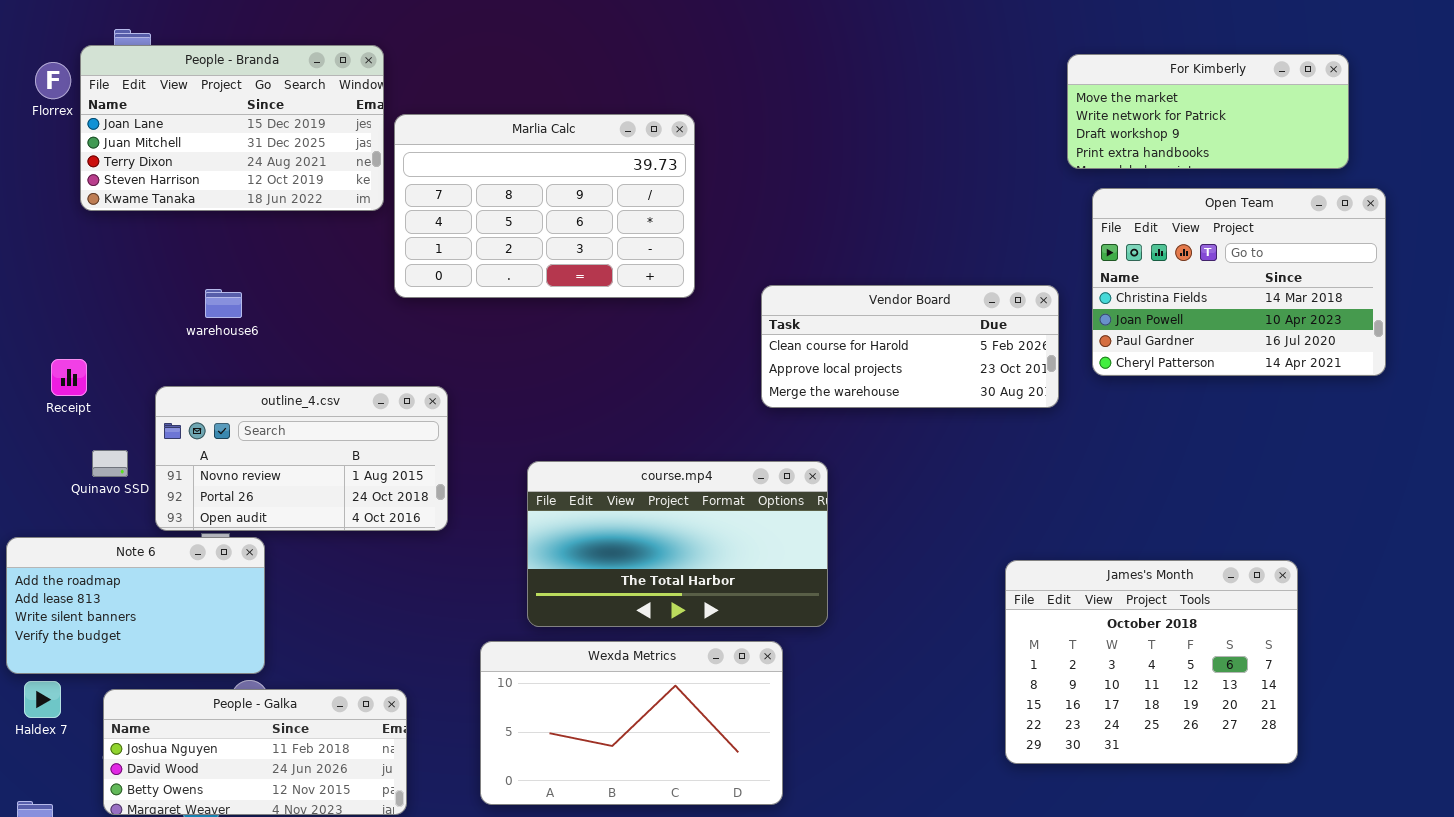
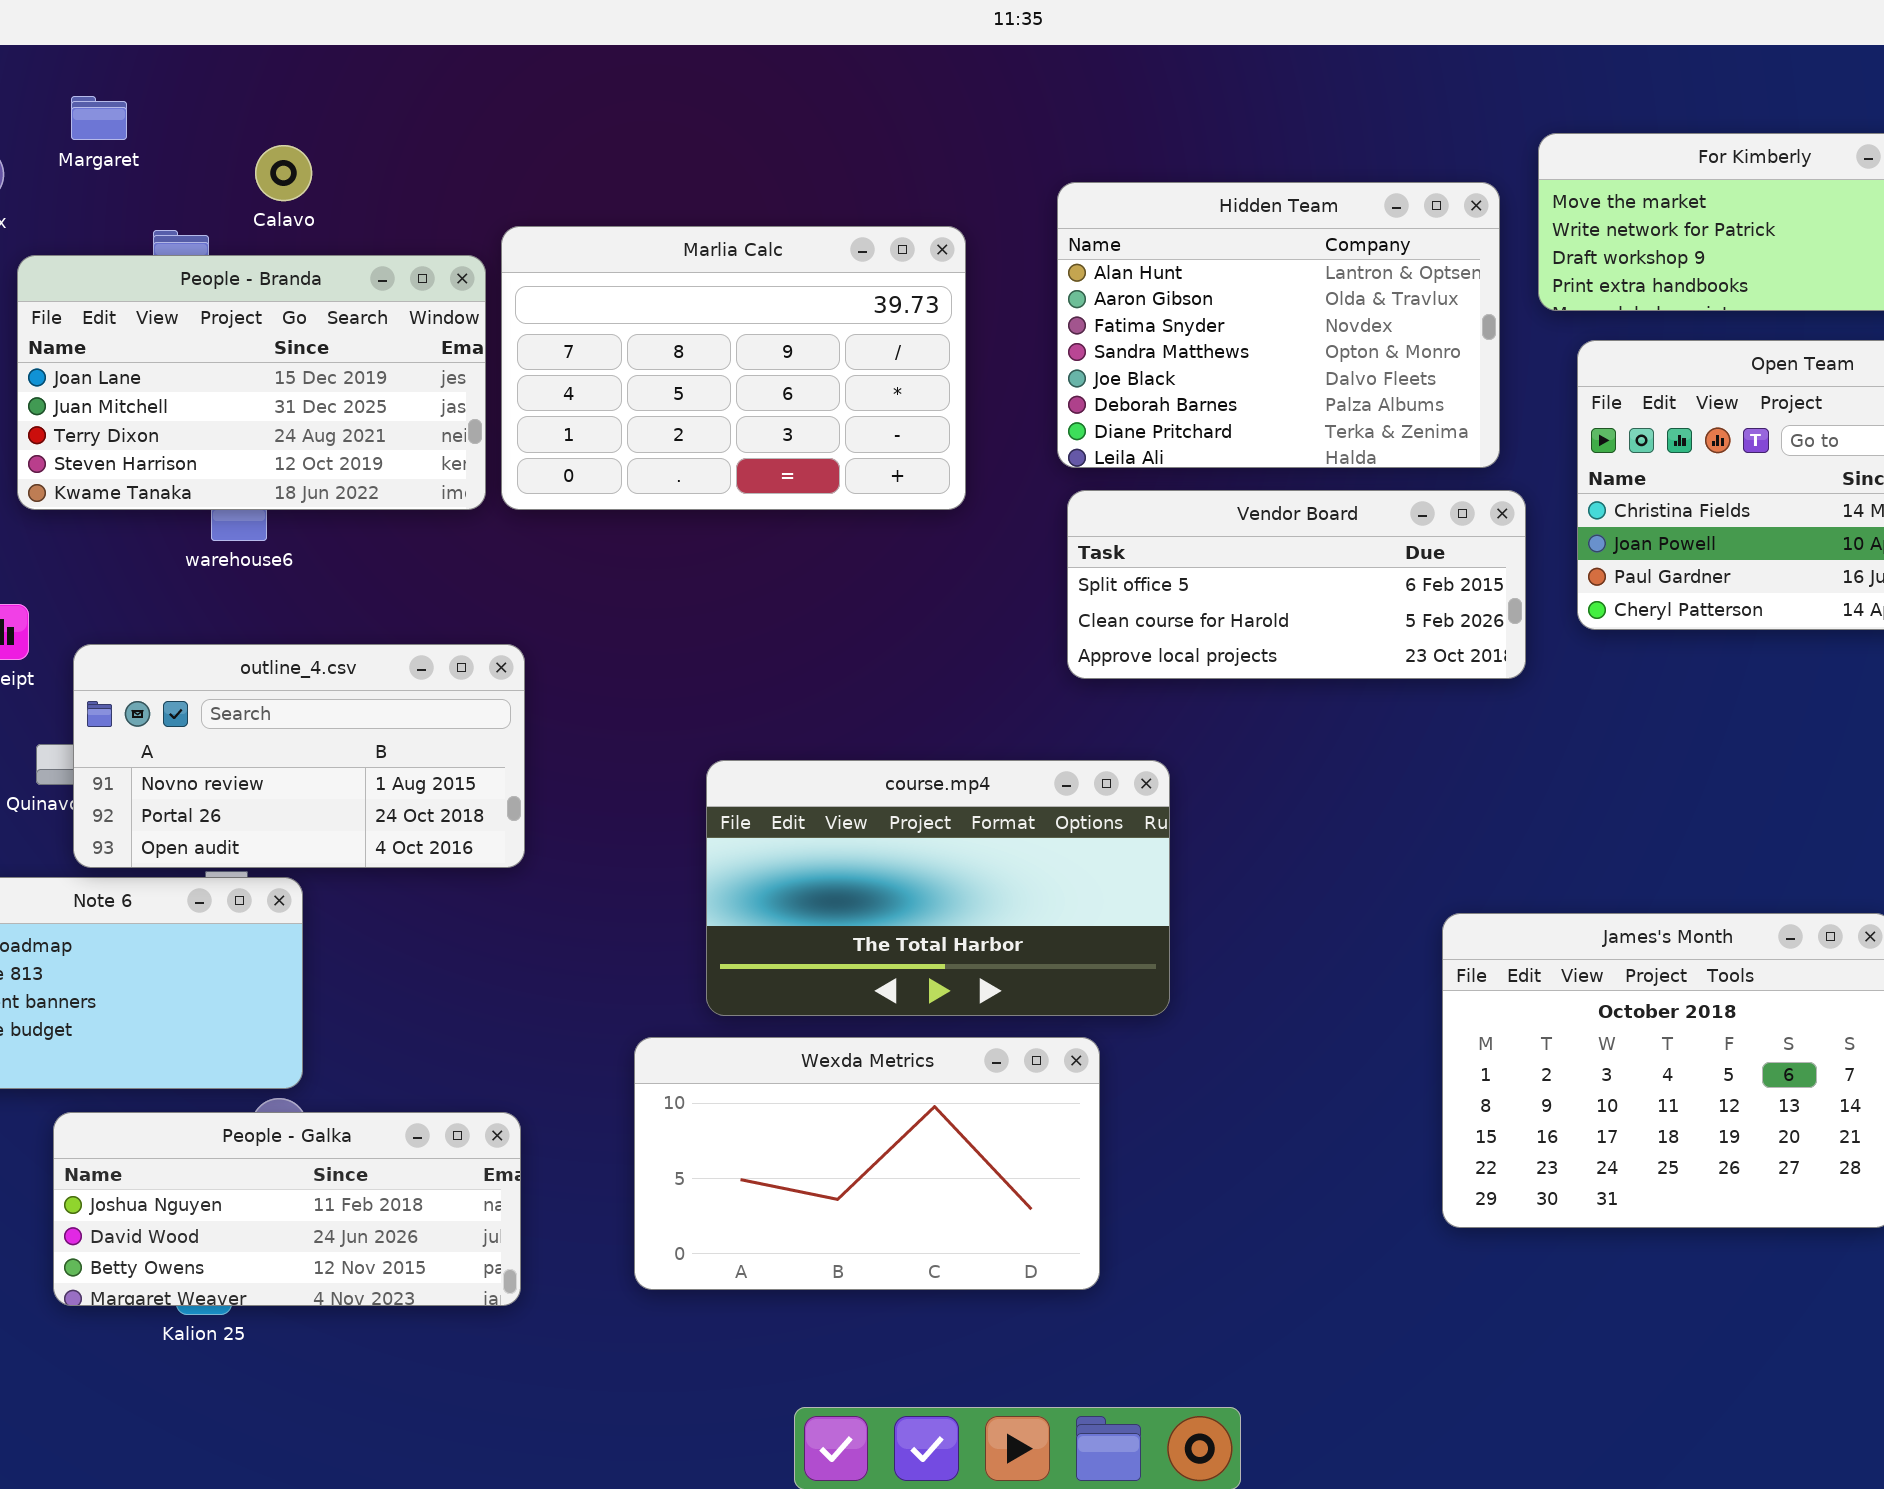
People - Branda: [80,45,384,211] -> [17,255,486,510], moved
Hidden Team: none -> [1057,182,1500,468], opened
Vendor Board: [761,285,1059,408] -> [1067,490,1526,679], scrolled up 1 row
outline_4.csv: [155,386,448,531] -> [73,644,525,868], moved

